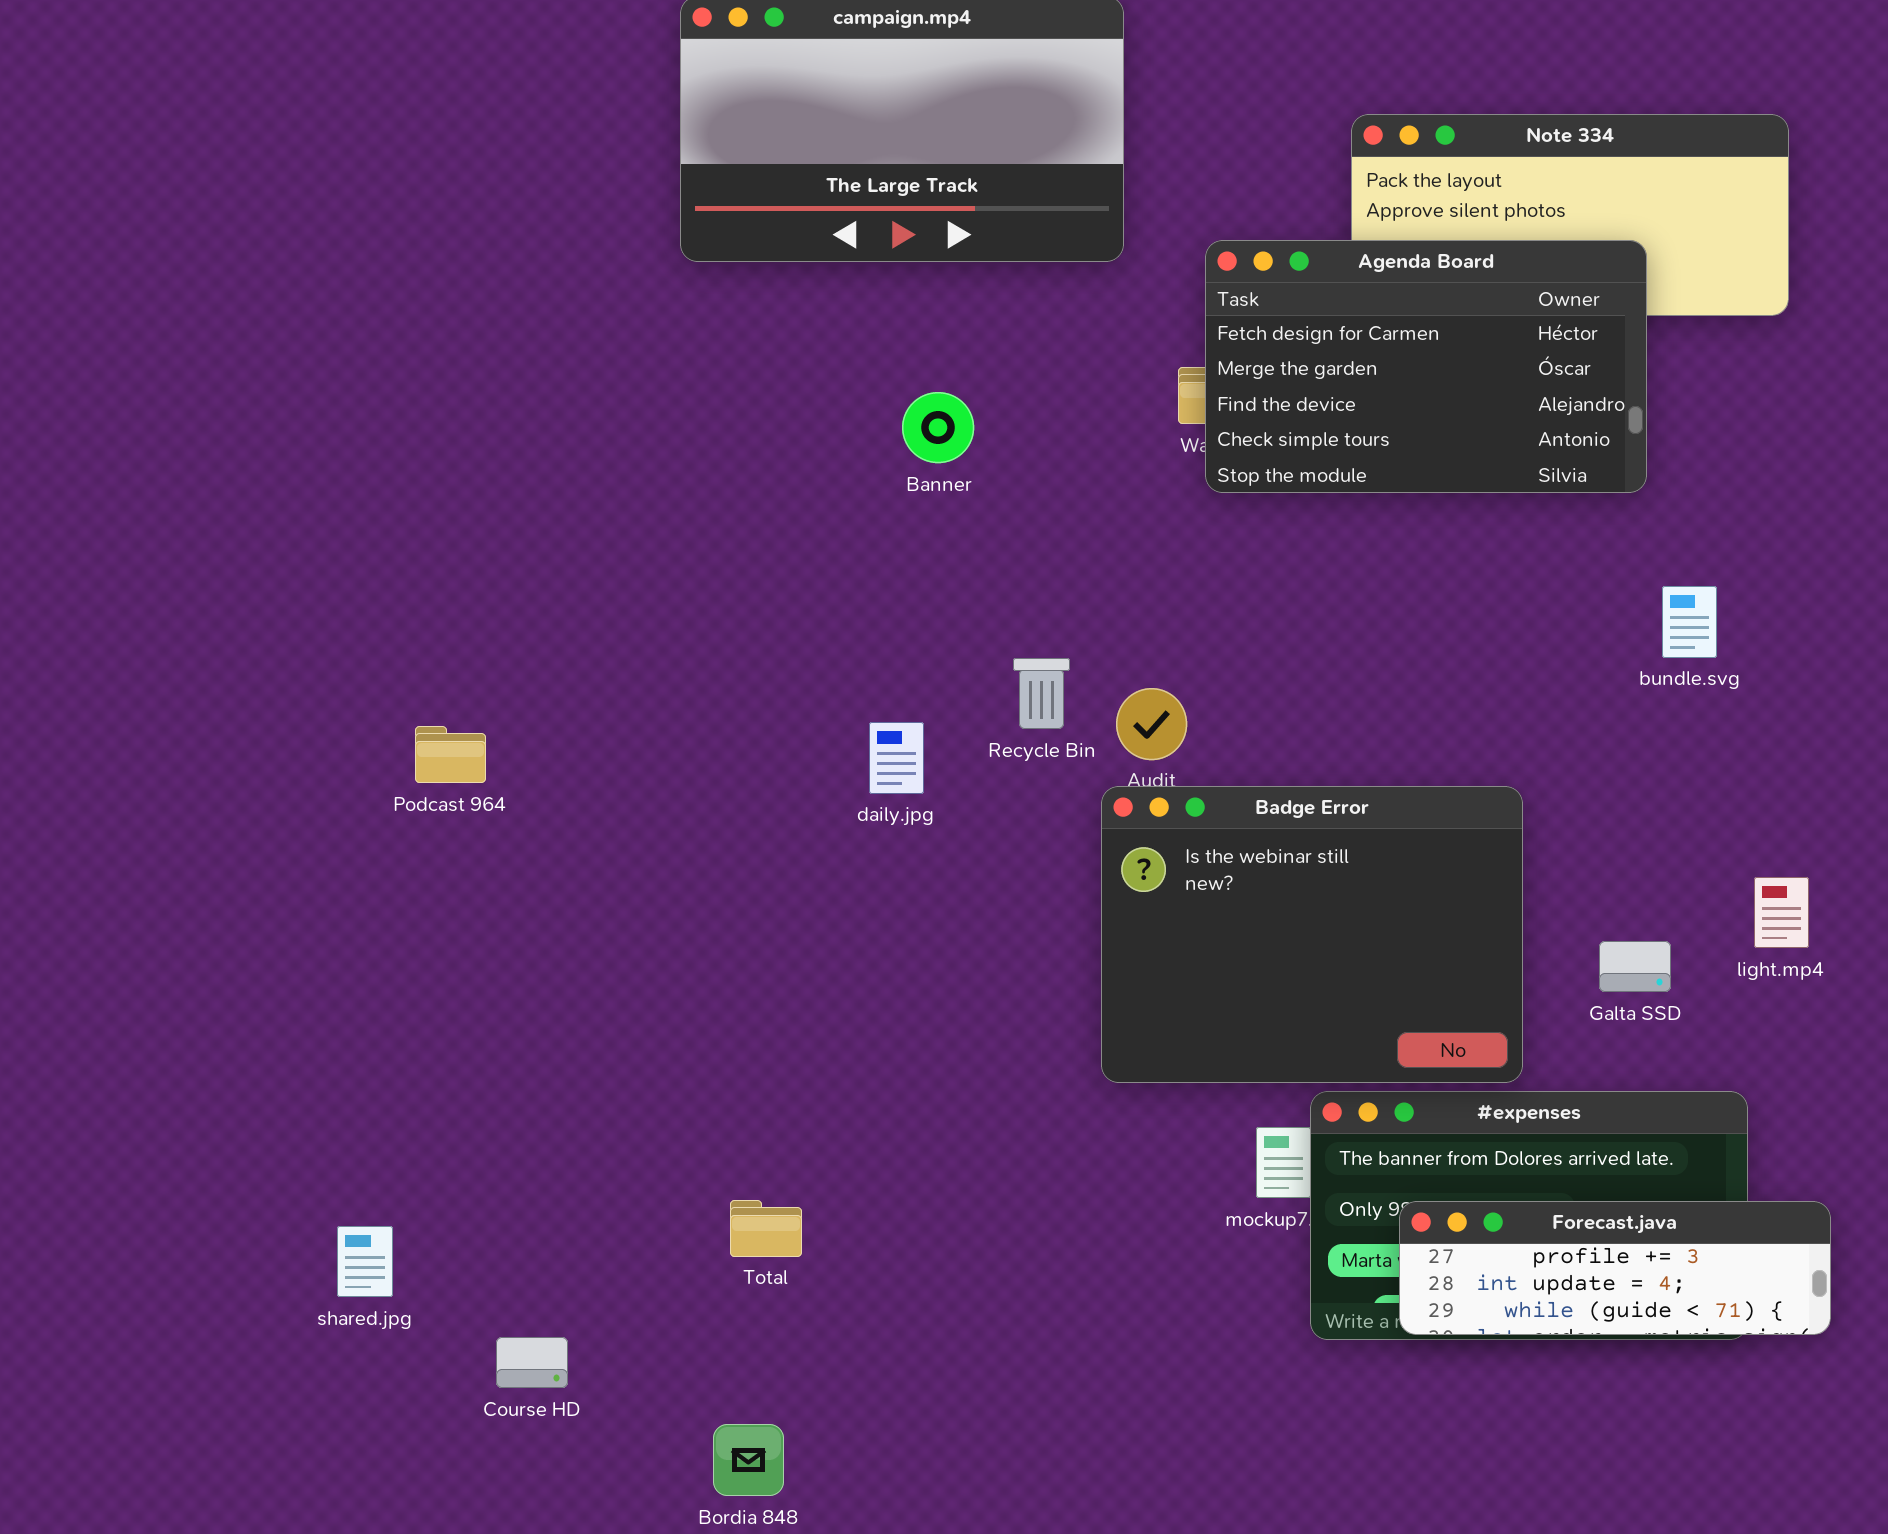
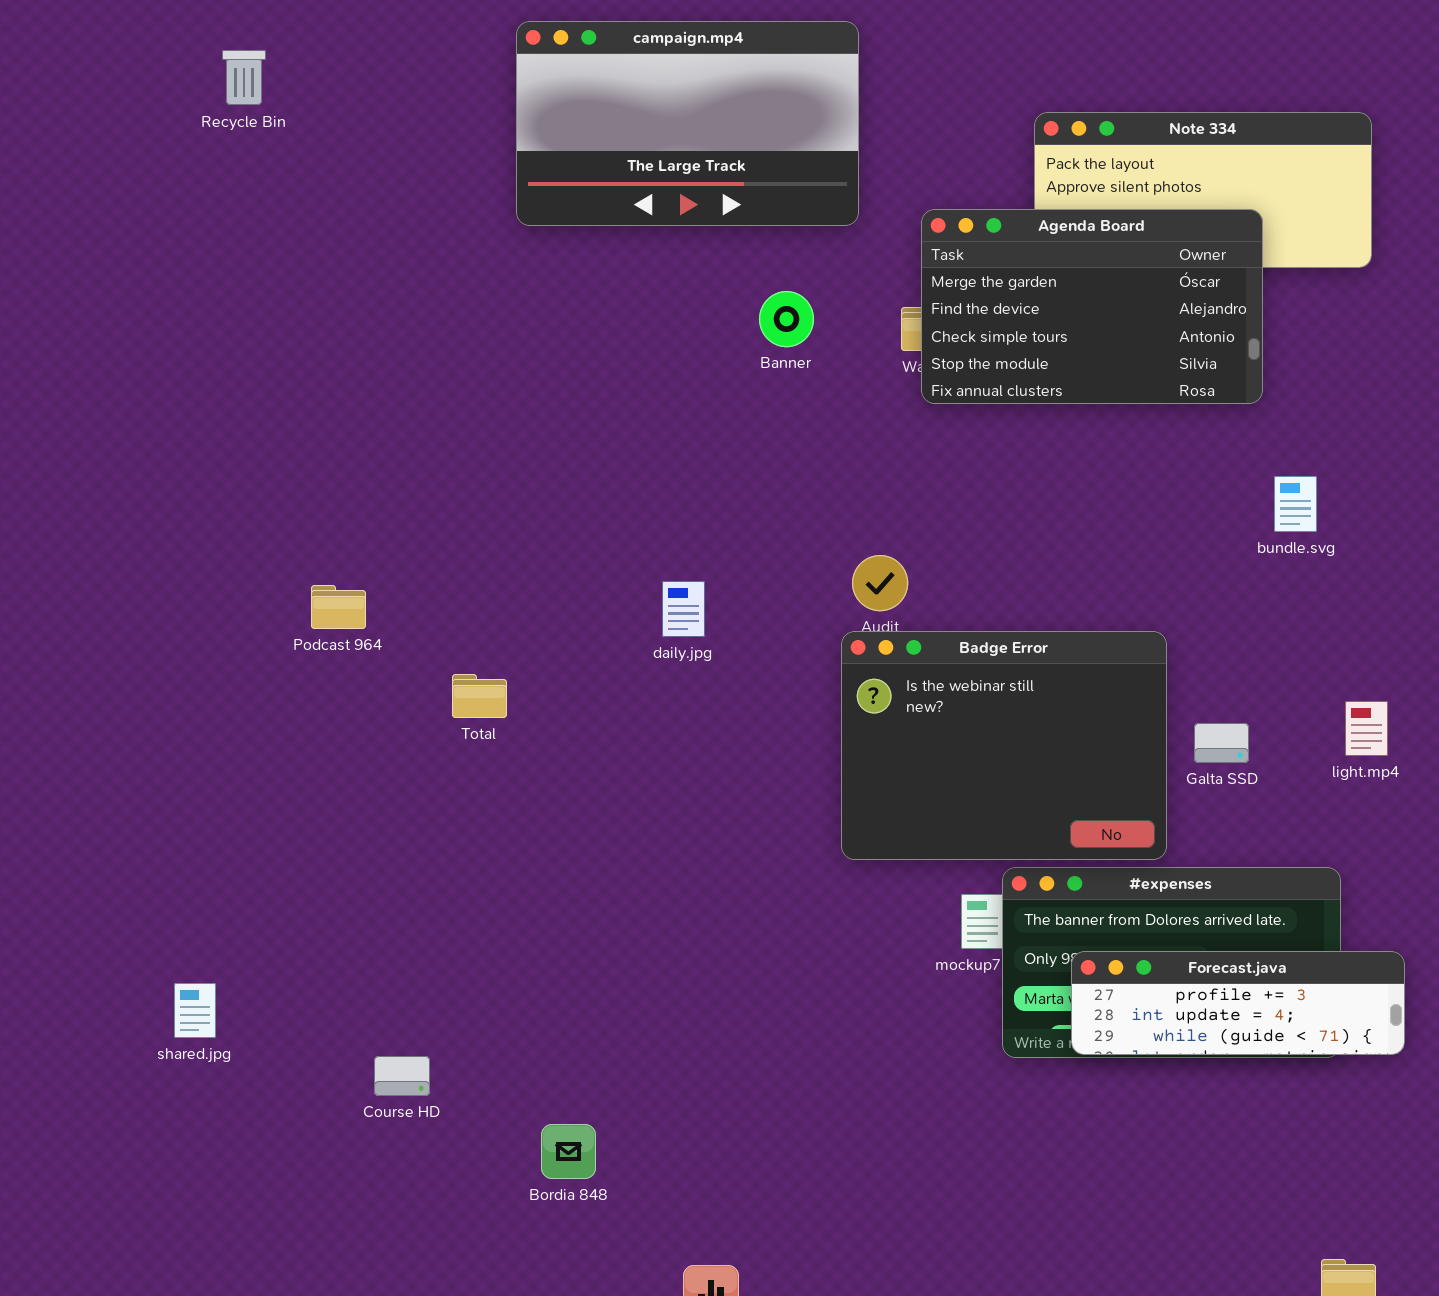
Agenda Board: [1205,240,1647,493] -> [921,209,1263,404], scrolled down 1 row
Banner: [902,392,974,463] -> [759,291,814,347], moved
Recycle Bin: [1013,658,1070,729] -> [222,50,266,105], moved
Galta SSD: [1599,941,1671,992] -> [1194,723,1249,763], moved
Total: [730,1200,802,1257] -> [452,674,507,718], moved
shared.jpg: [337,1226,393,1297] -> [174,983,216,1038], moved

